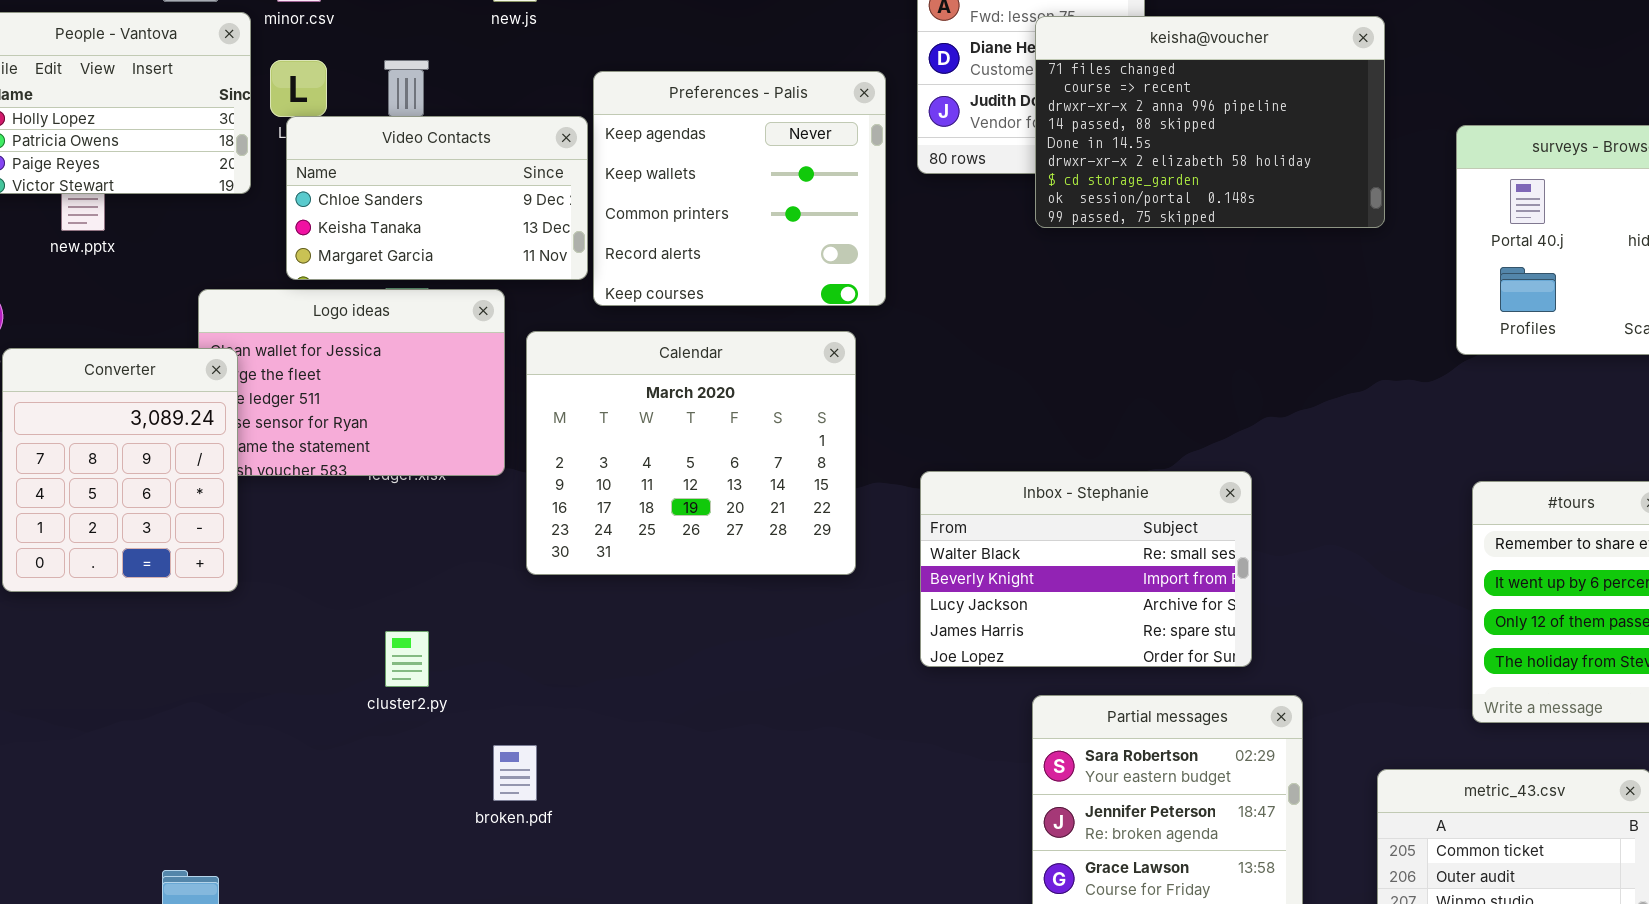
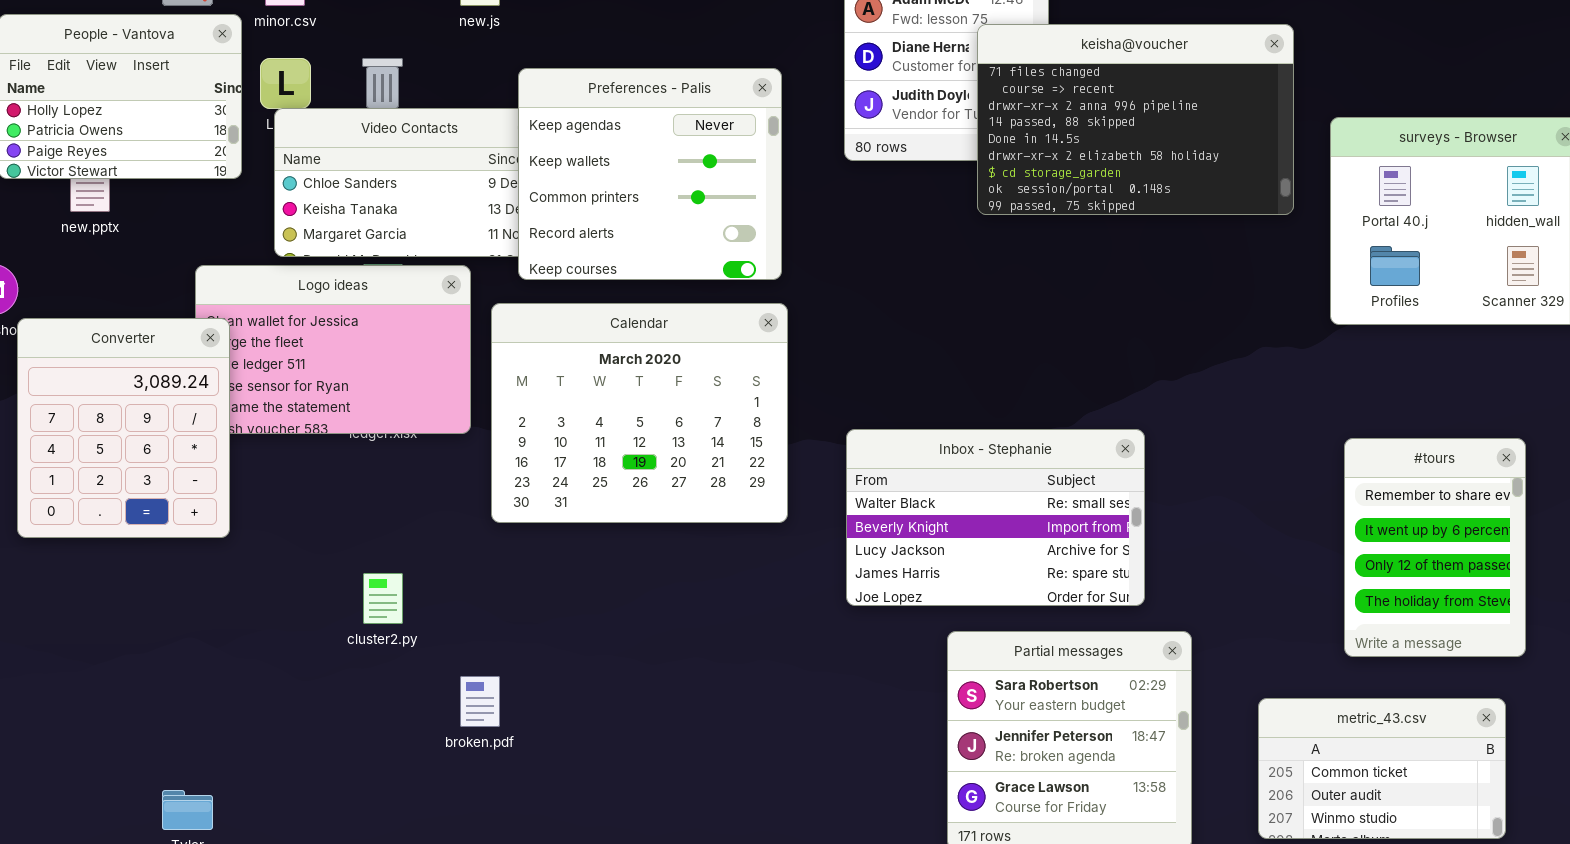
keisha@voucher: [1035,16,1385,228] -> [977,24,1294,215], moved
Preferences - Palis: [593,71,886,306] -> [518,68,782,280], moved

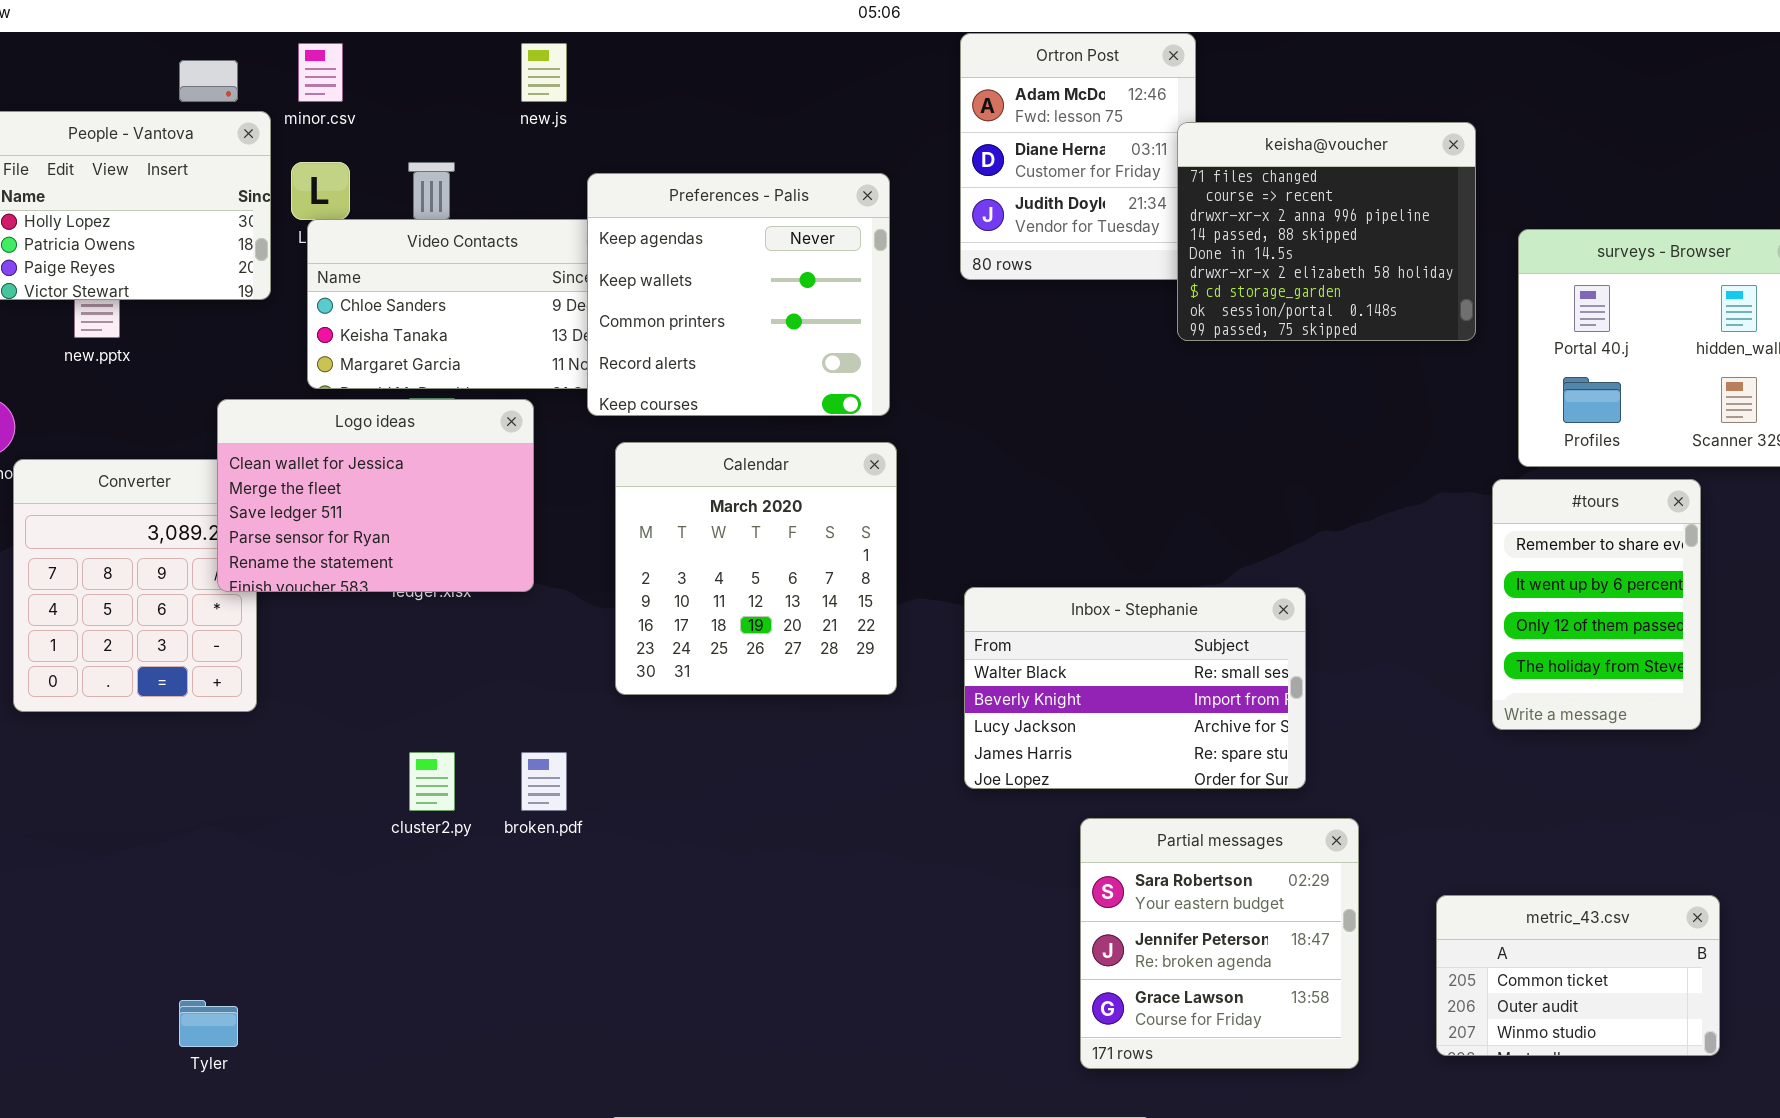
keisha@voucher: [977,24,1294,215] -> [1177,122,1476,341], resized
Logo ideas: [195,265,471,434] -> [217,399,534,592], raised
Calendar: [491,303,788,523] -> [615,442,897,695], resized
#tours: [1344,438,1526,657] -> [1492,479,1701,730], moved
broken.pdf: [460,676,500,727] -> [521,752,567,811], moved

